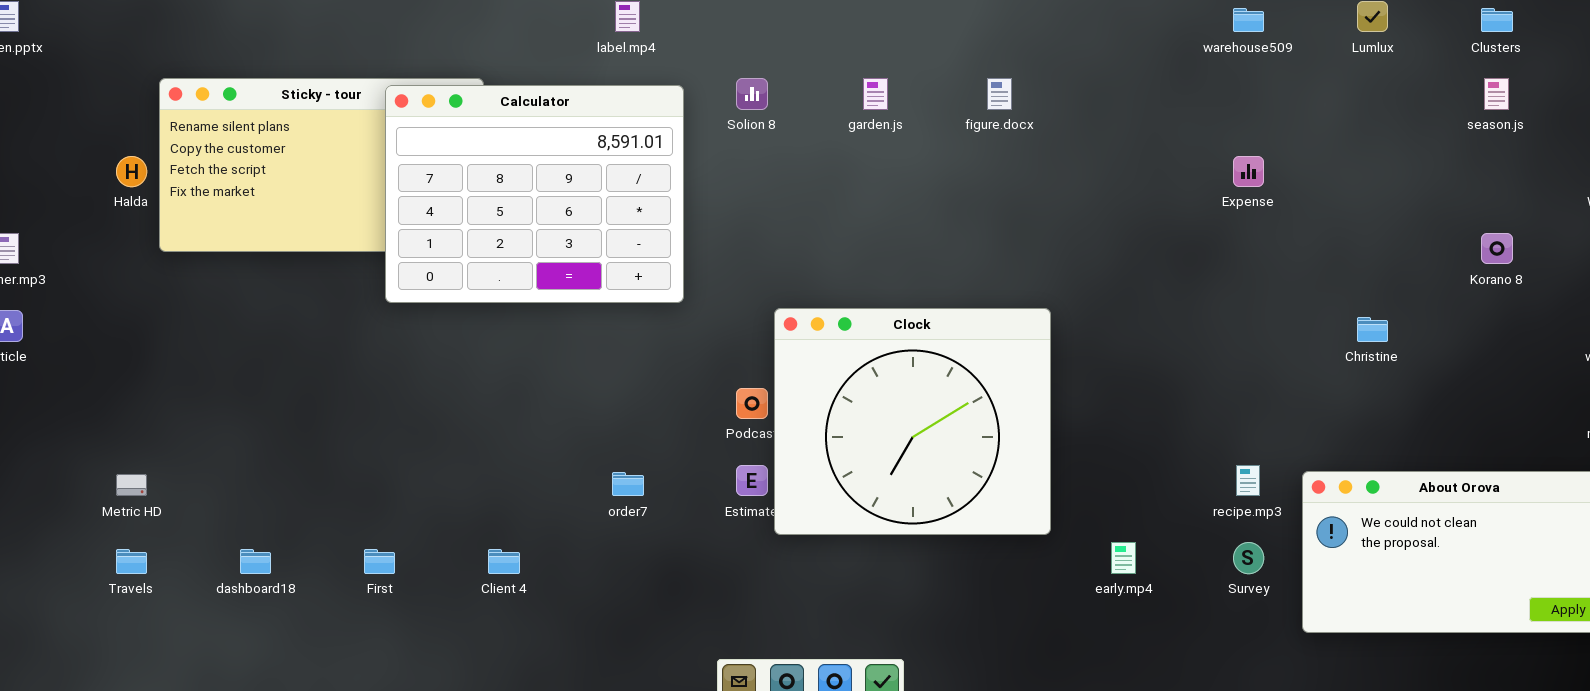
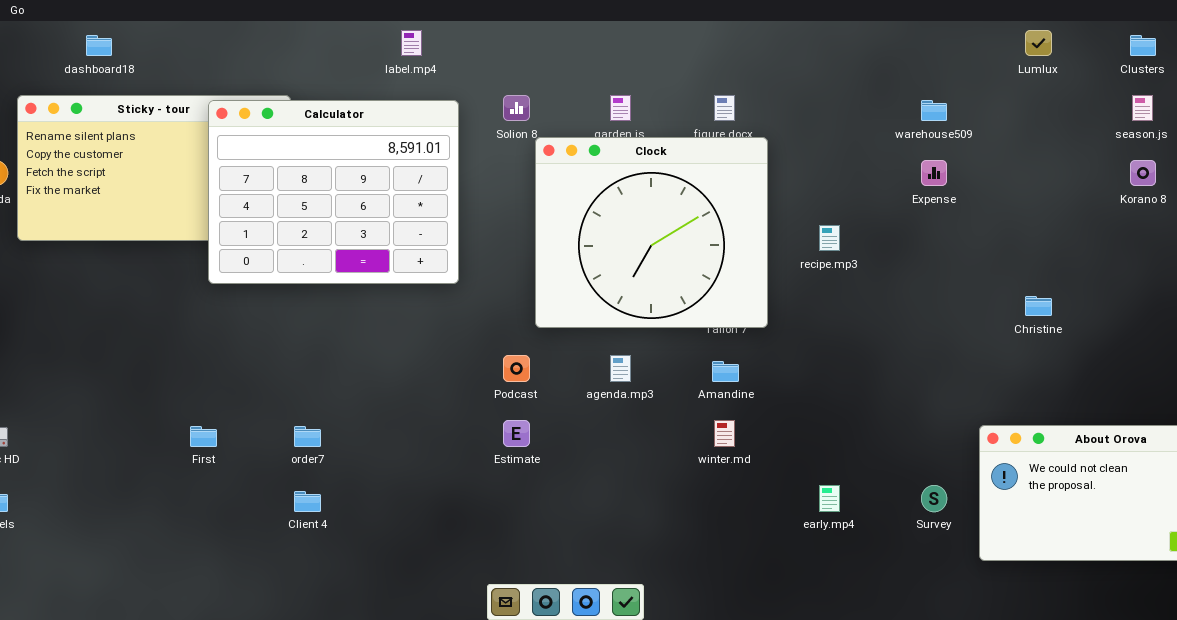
warehouse509: [1233,8,1264,32] -> [921,100,947,121], moved
Korano 8: [1481,233,1513,264] -> [1130,160,1156,186], moved
Clock: [774,308,1051,535] -> [535,137,768,328], moved
recipe.mp3: [1236,465,1260,496] -> [819,225,840,251], moved
order7: [612,472,644,496] -> [294,426,321,447], moved
dashboard18: [240,549,271,574] -> [86,35,112,56], moved
First: [364,549,395,574] -> [190,426,217,447], moved

